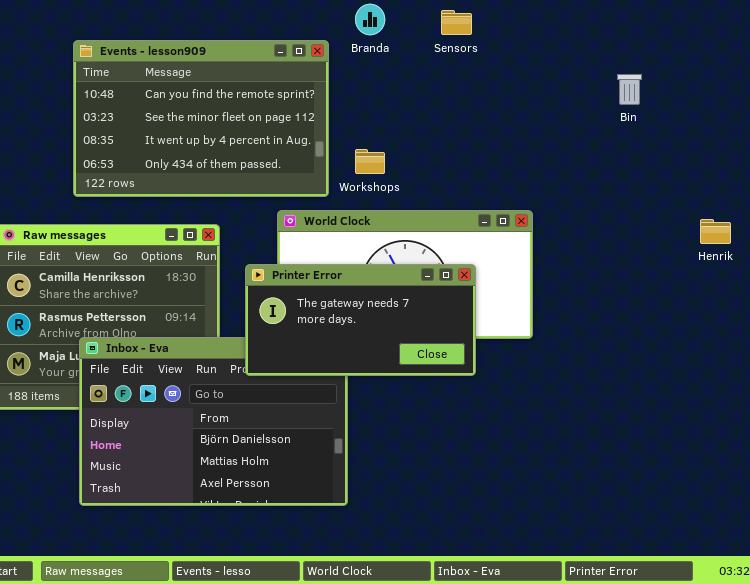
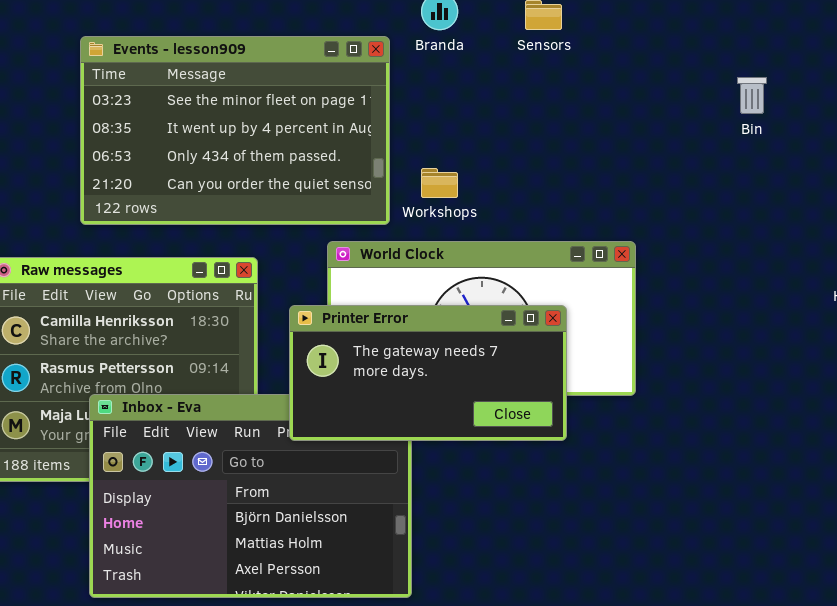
Events - lesson909: [73,40,329,197] -> [80,36,390,225], scrolled down 1 row

